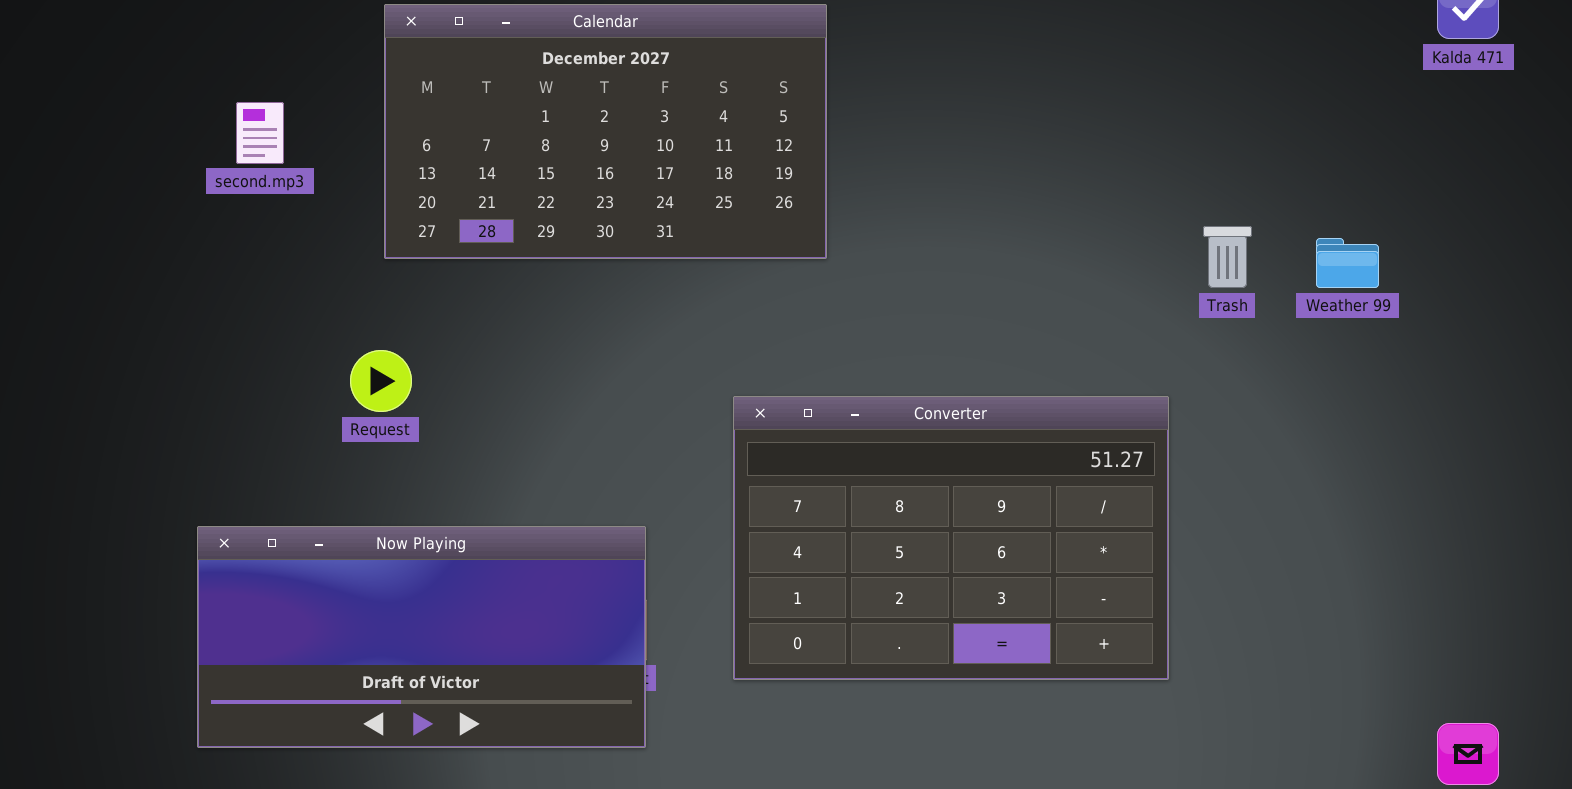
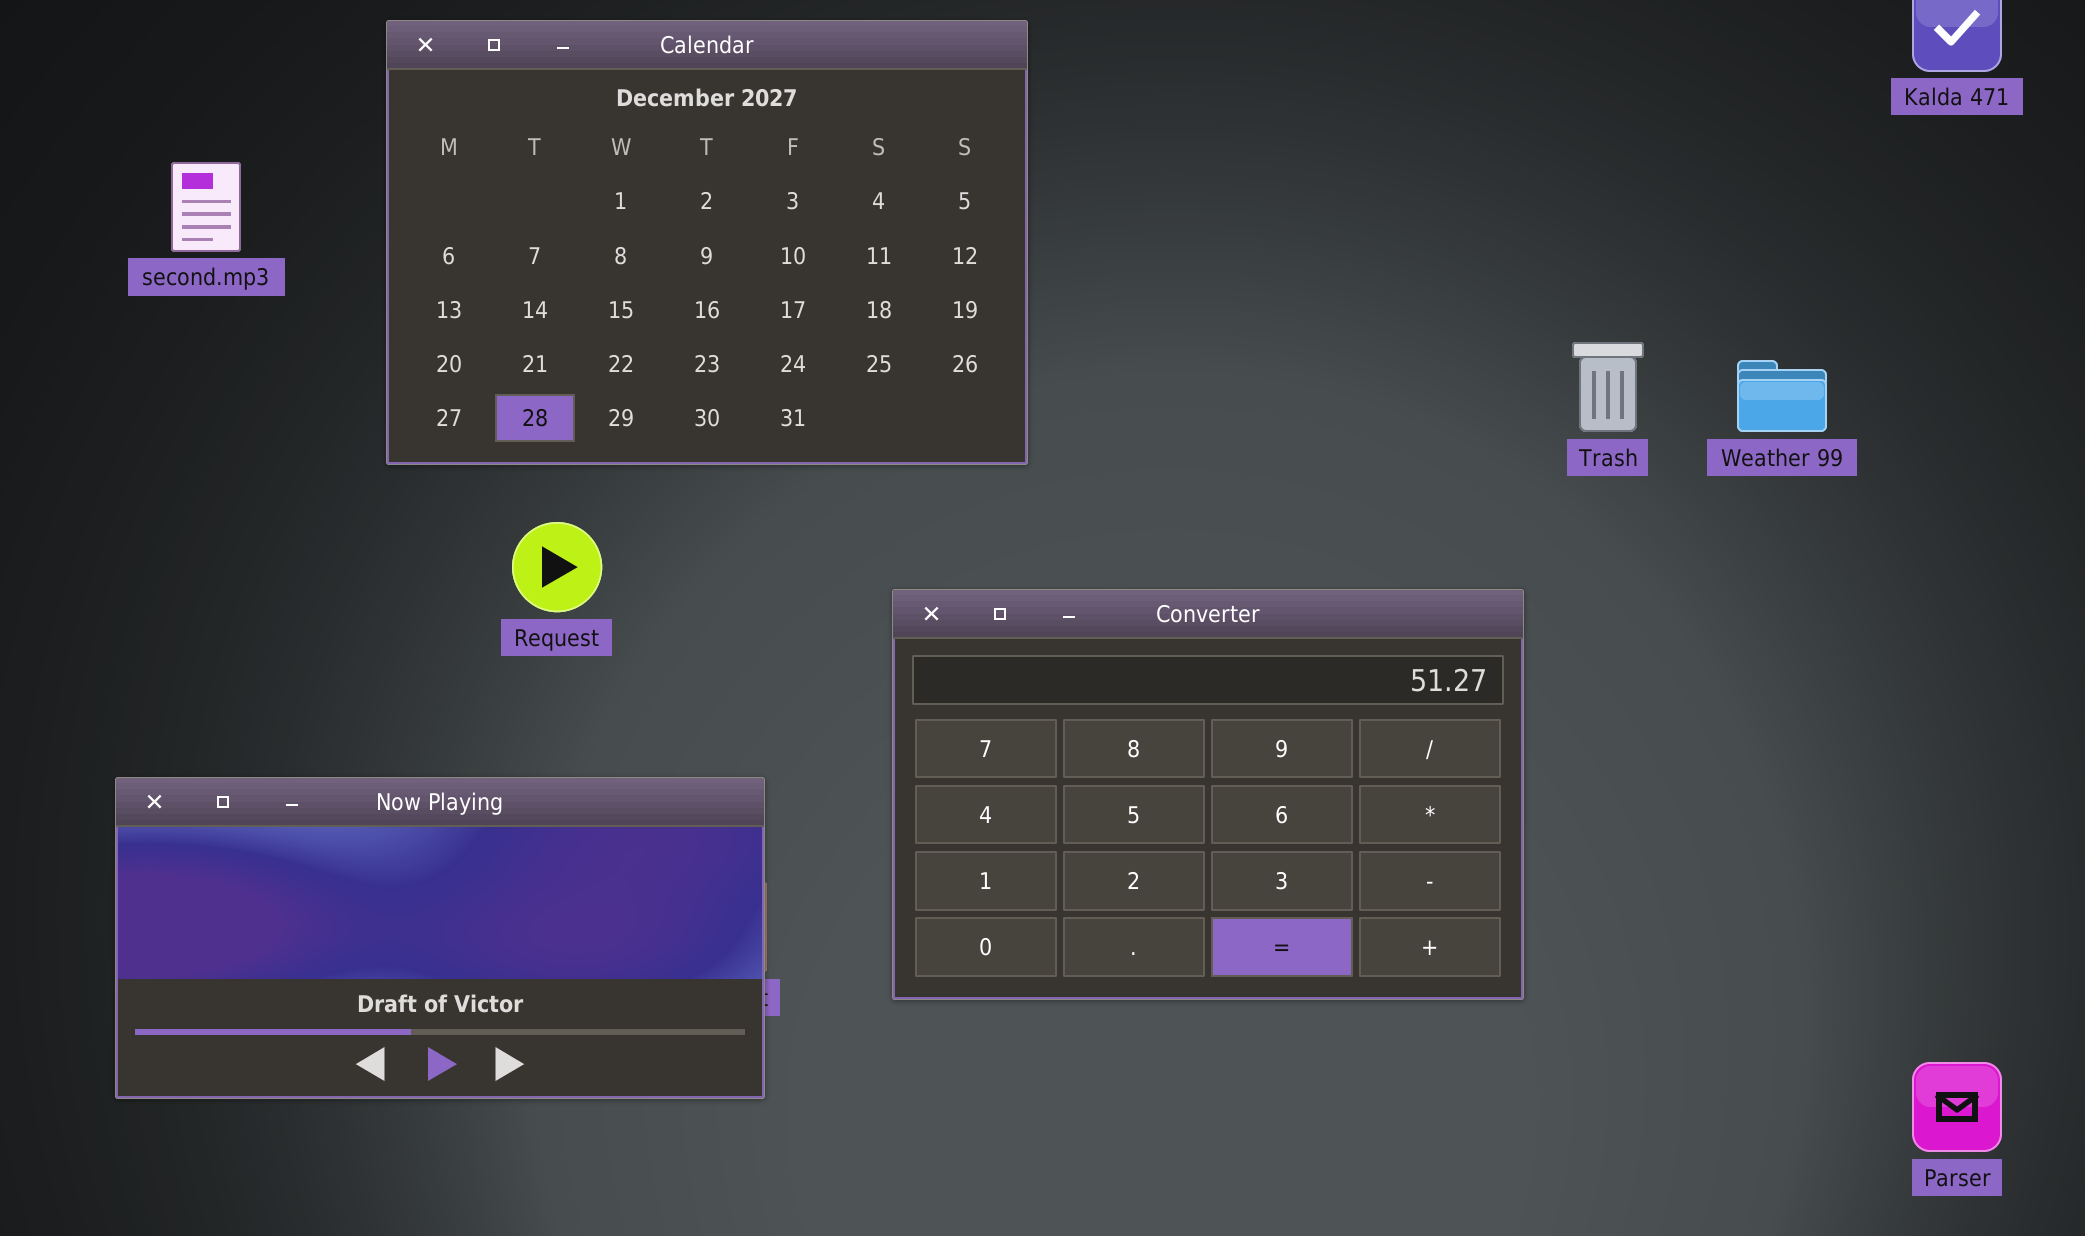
Calendar: [384,4,827,259] -> [386,20,1028,465], resized
Request: [350,350,412,412] -> [512,522,602,612], moved

